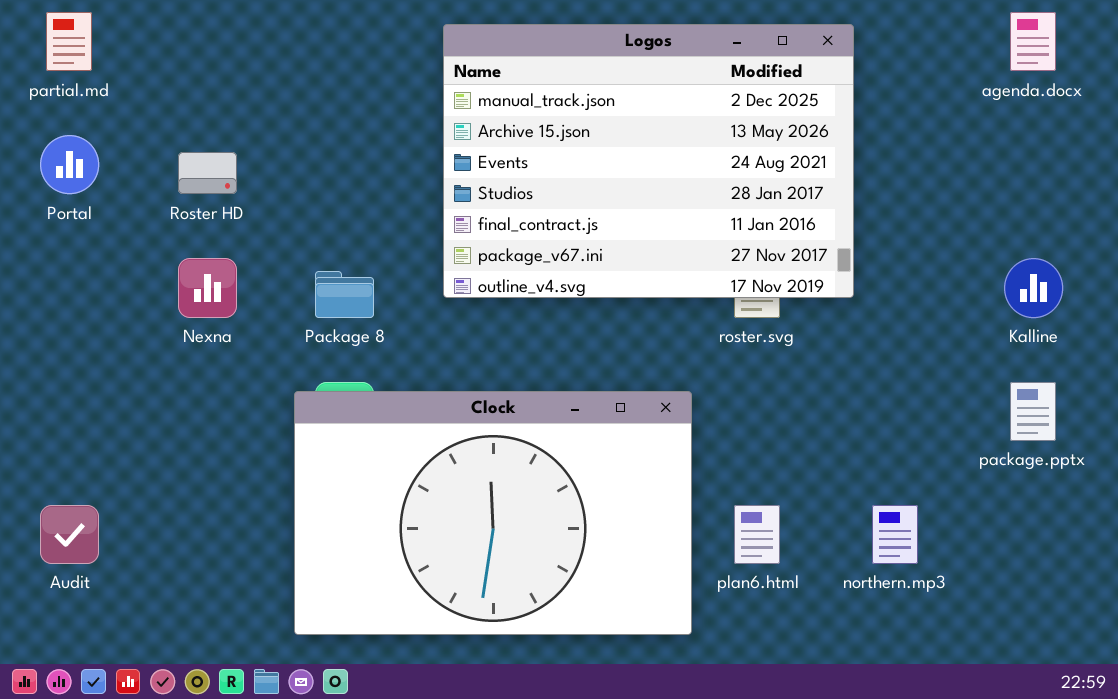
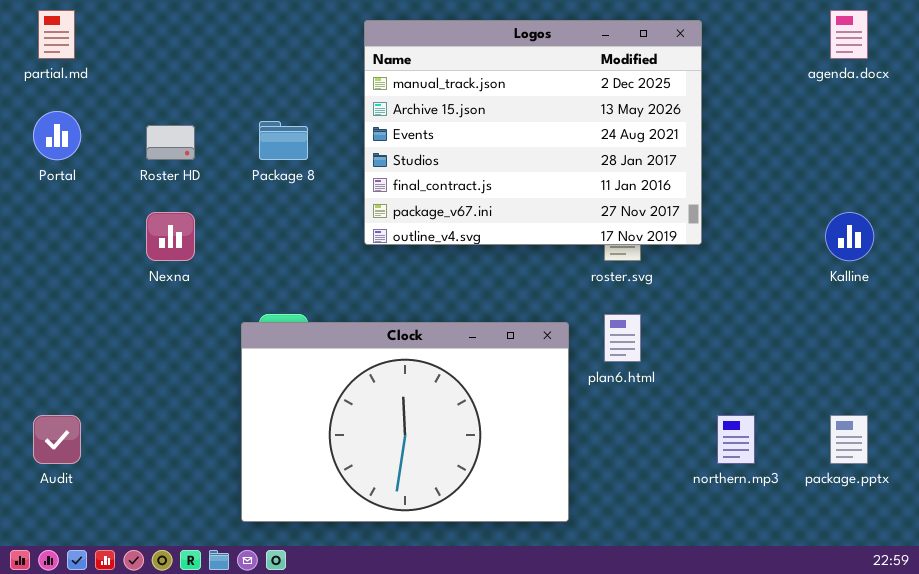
Package 8: [315,271,374,318] -> [259,121,308,160], moved
package.pptx: [1010,382,1056,441] -> [830,415,868,464], moved
plan6.html: [734,505,780,564] -> [604,314,641,362], moved

